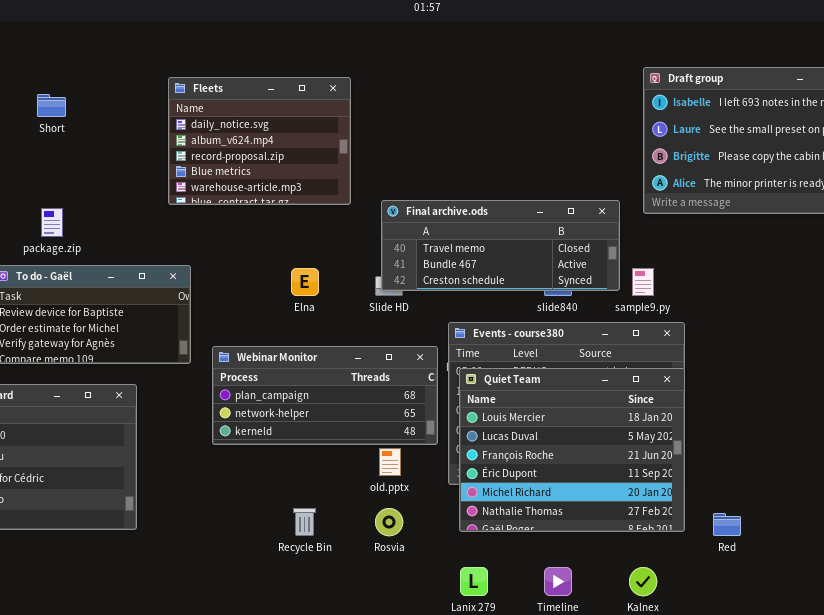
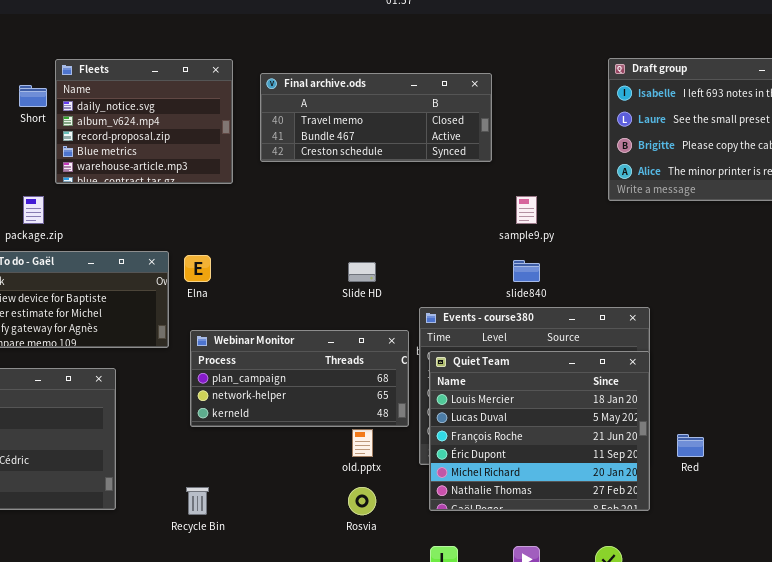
Fleets: [168,77,351,205] -> [55,59,233,184], moved
Final archive.ods: [381,200,620,291] -> [260,73,492,162], moved
Elna: [291,268,319,296] -> [184,255,211,282], moved
sample9.py: [632,268,654,296] -> [516,196,537,224], moved
Recycle Bin: [293,508,316,536] -> [186,487,209,515], moved
Red: [713,513,741,536] -> [677,434,704,457], moved

